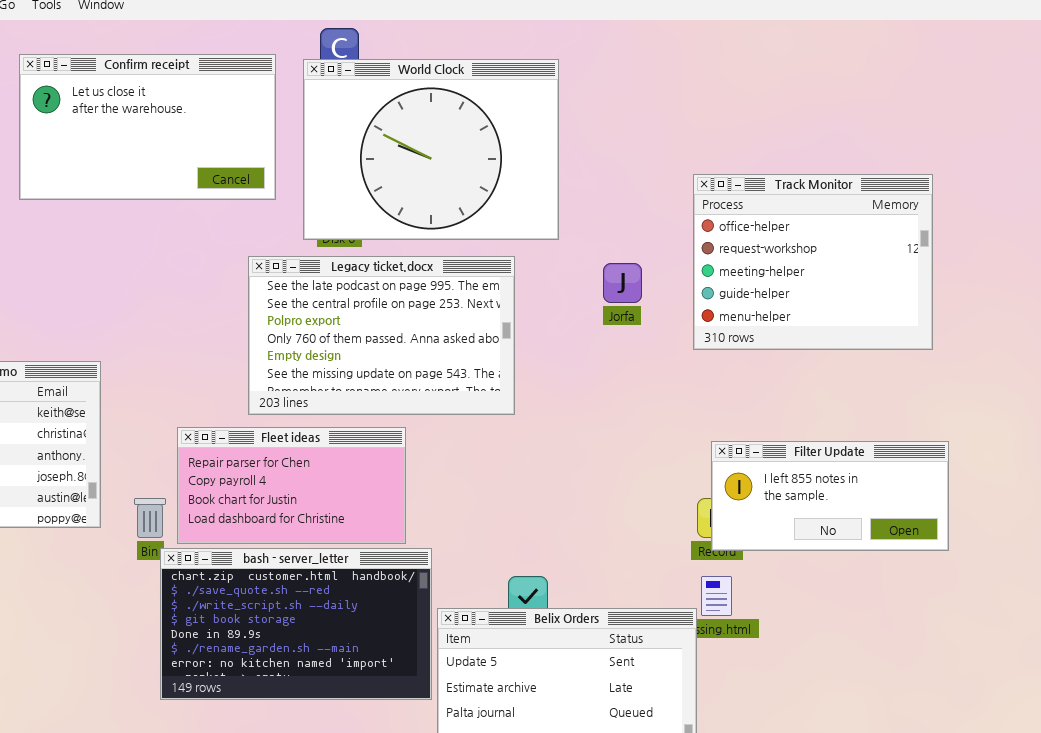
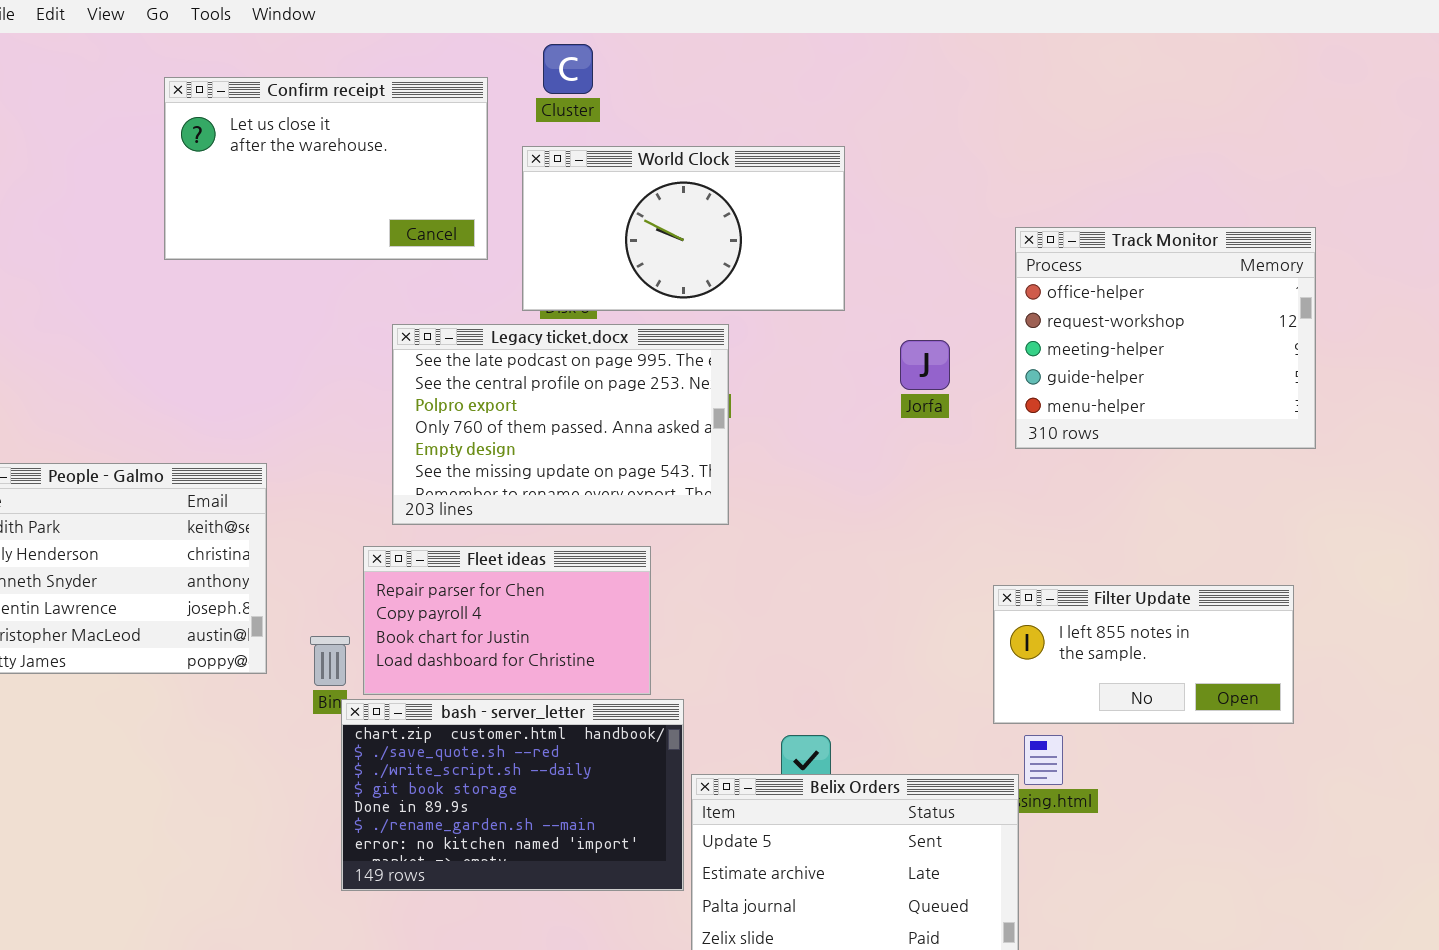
World Clock: [303,59,559,240] -> [522,146,845,311], resized
Legacy ticket.docx: [248,256,515,415] -> [392,324,729,525], moved
Filter Update: [711,441,949,551] -> [993,585,1294,724], moved

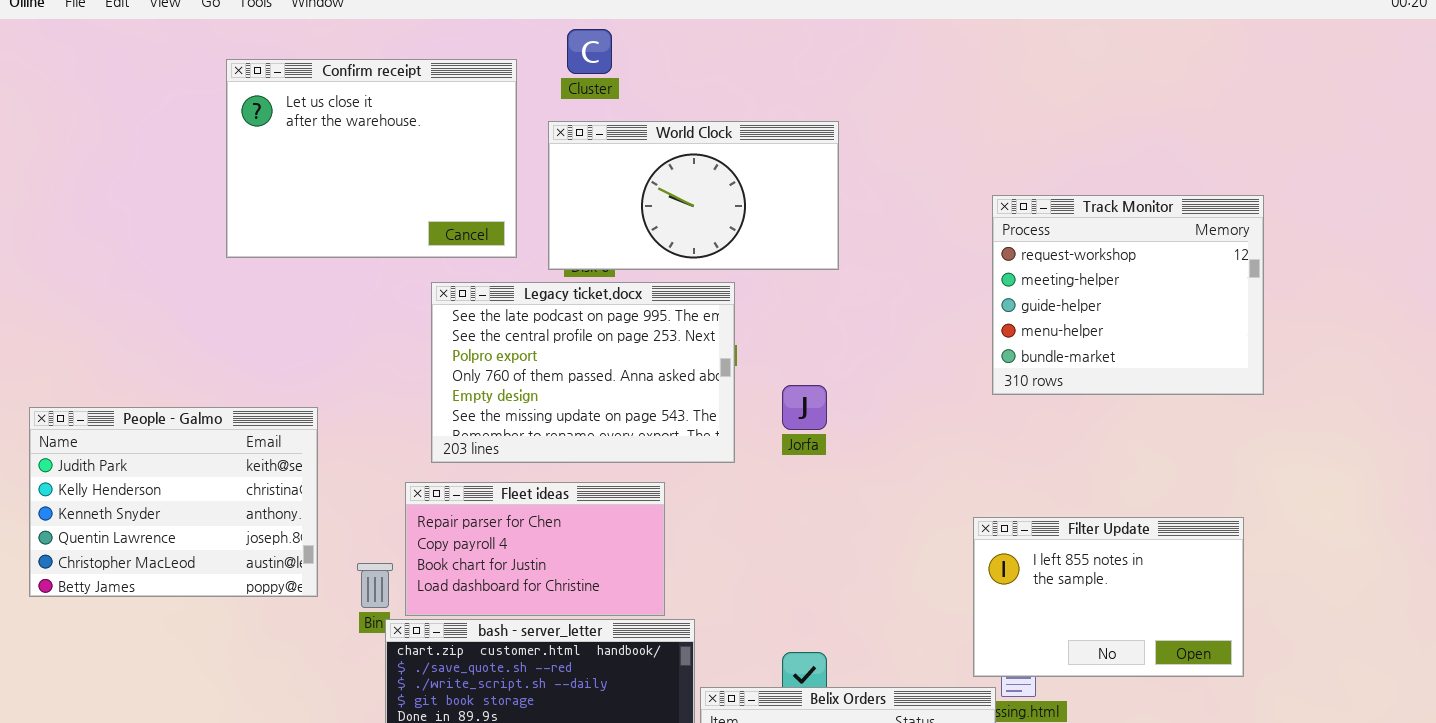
Confirm receipt: [164,77,488,260] -> [226,59,517,258], resized
Track Monitor: [1015,227,1316,449] -> [992,195,1264,395], scrolled down 1 row
Jorfa: [900,340,950,390] -> [782,385,827,430], moved
Filter Update: [993,585,1294,724] -> [973,517,1244,677], resized

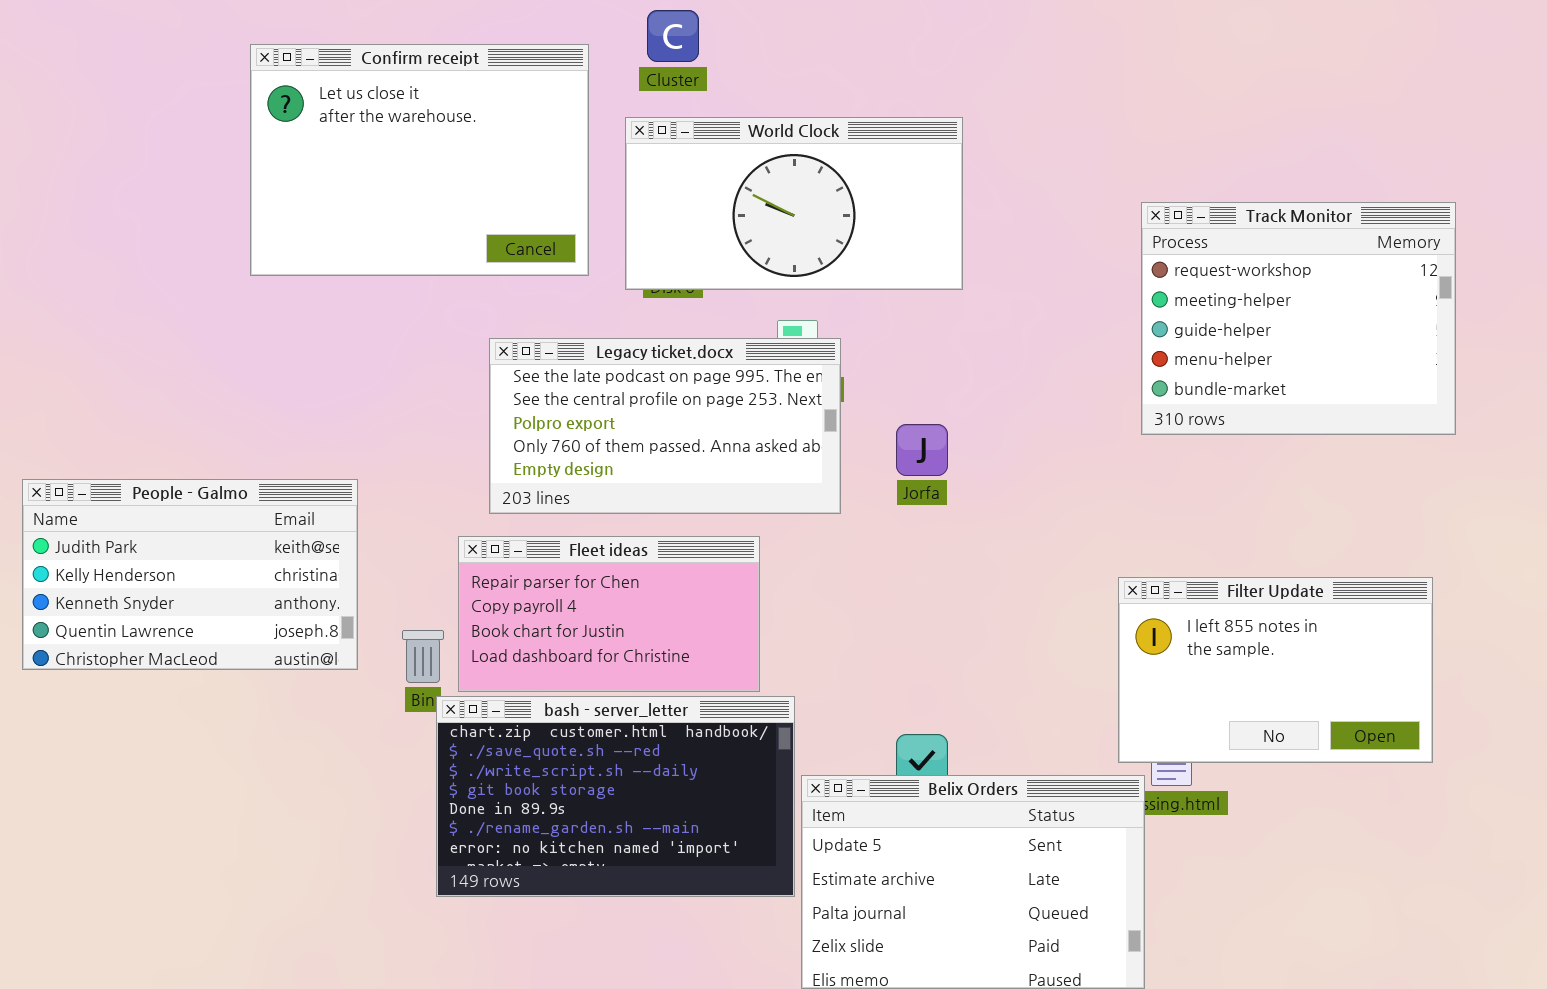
Legacy ticket.docx: [431,282,735,463] -> [489,338,841,514], resized
People - Galmo: [29,407,318,597] -> [22,479,358,670], resized

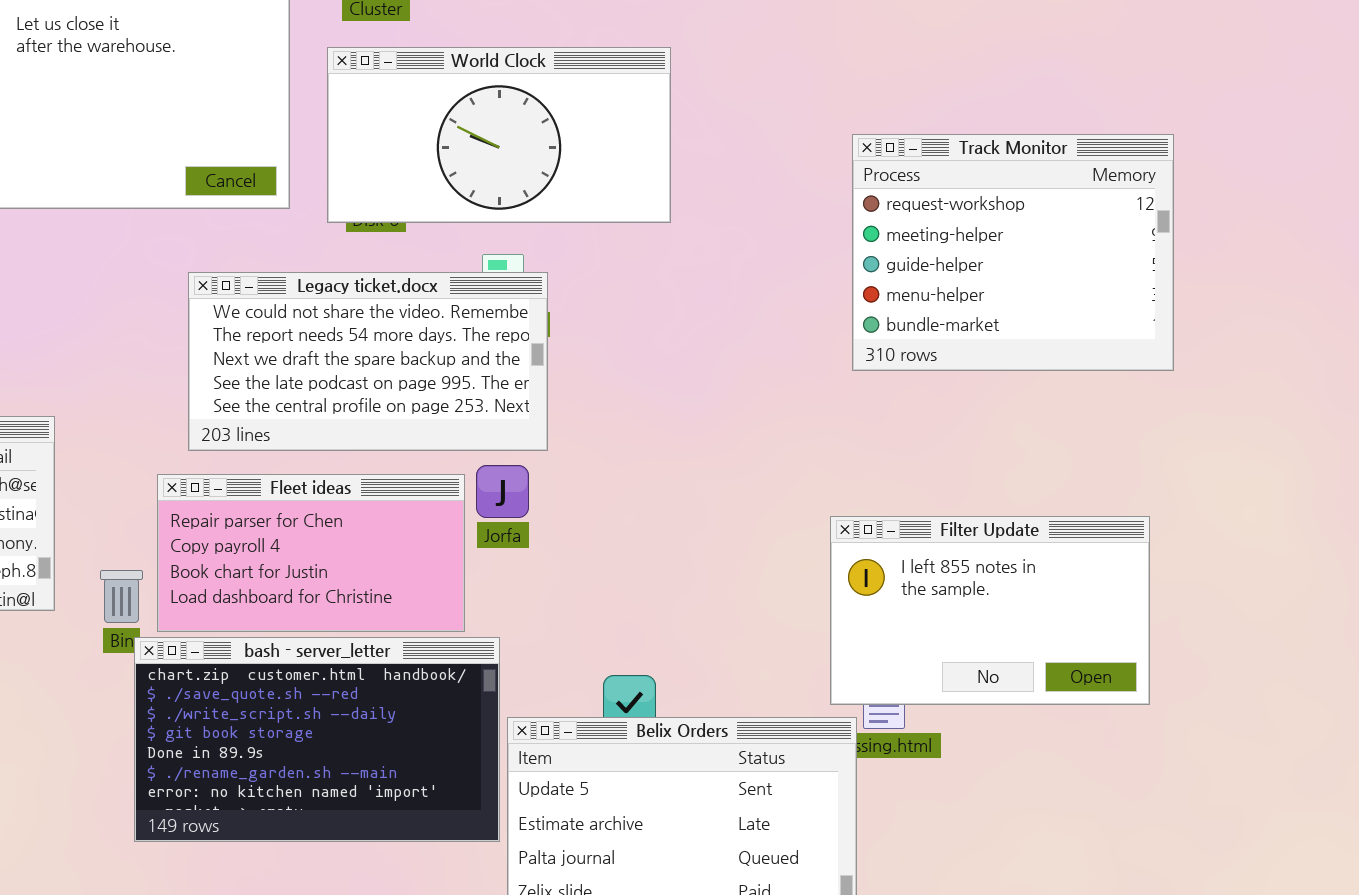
Legacy ticket.docx: [489,338,841,514] -> [188,272,548,451], scrolled up 3 rows
Jorfa: [896,424,948,476] -> [476,465,529,518], moved

